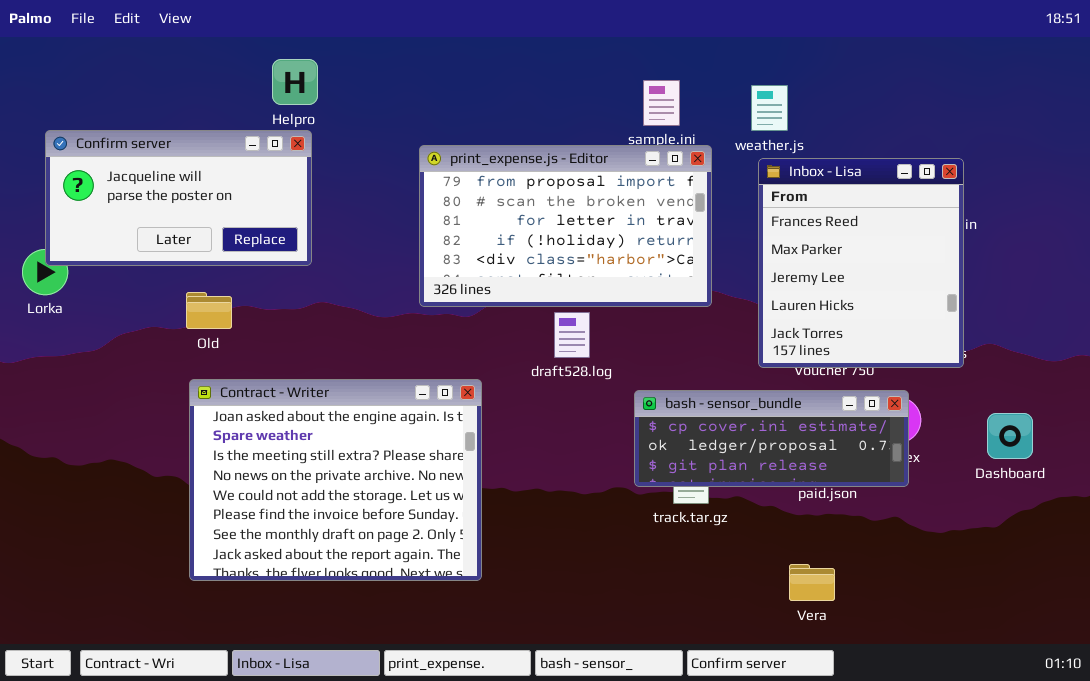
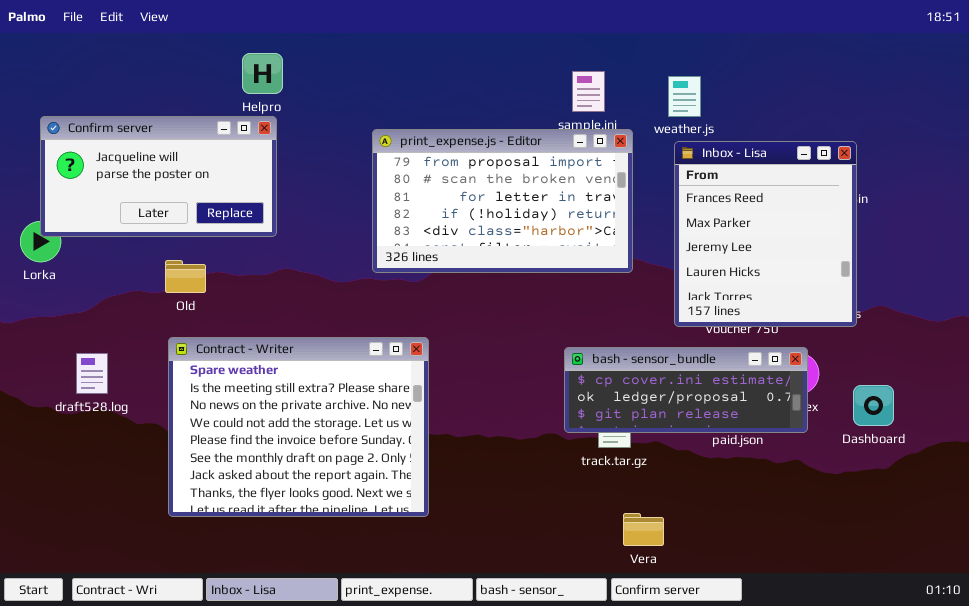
draft528.log: [554,312,590,358] -> [76,353,108,394], moved
Contract - Writer: [189,379,482,581] -> [168,337,429,517], scrolled down 1 row
Dashboard: [987,413,1033,459] -> [853,385,894,426], moved
Vera: [789,564,835,601] -> [623,513,664,546], moved

